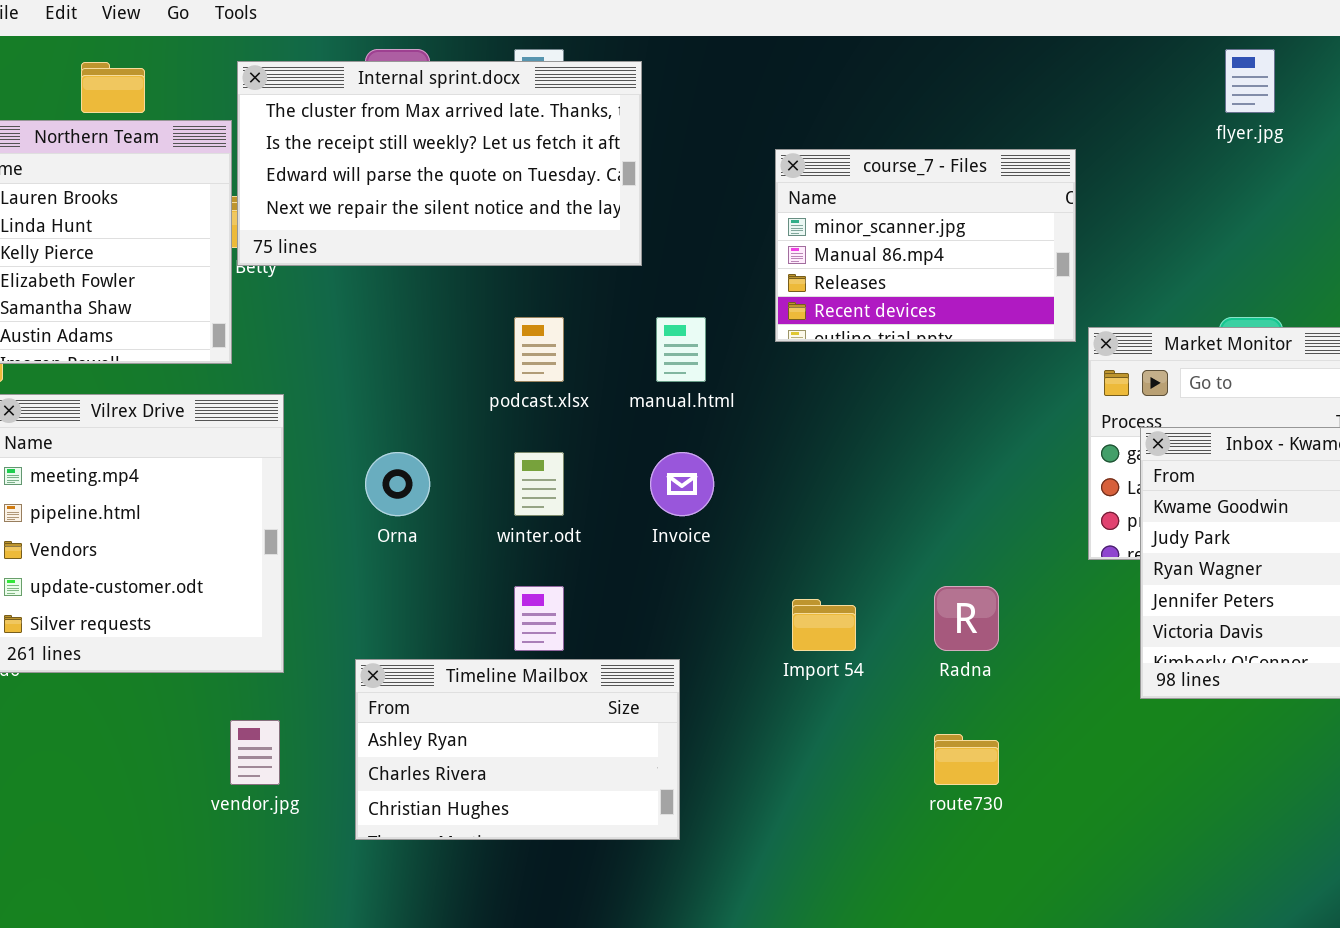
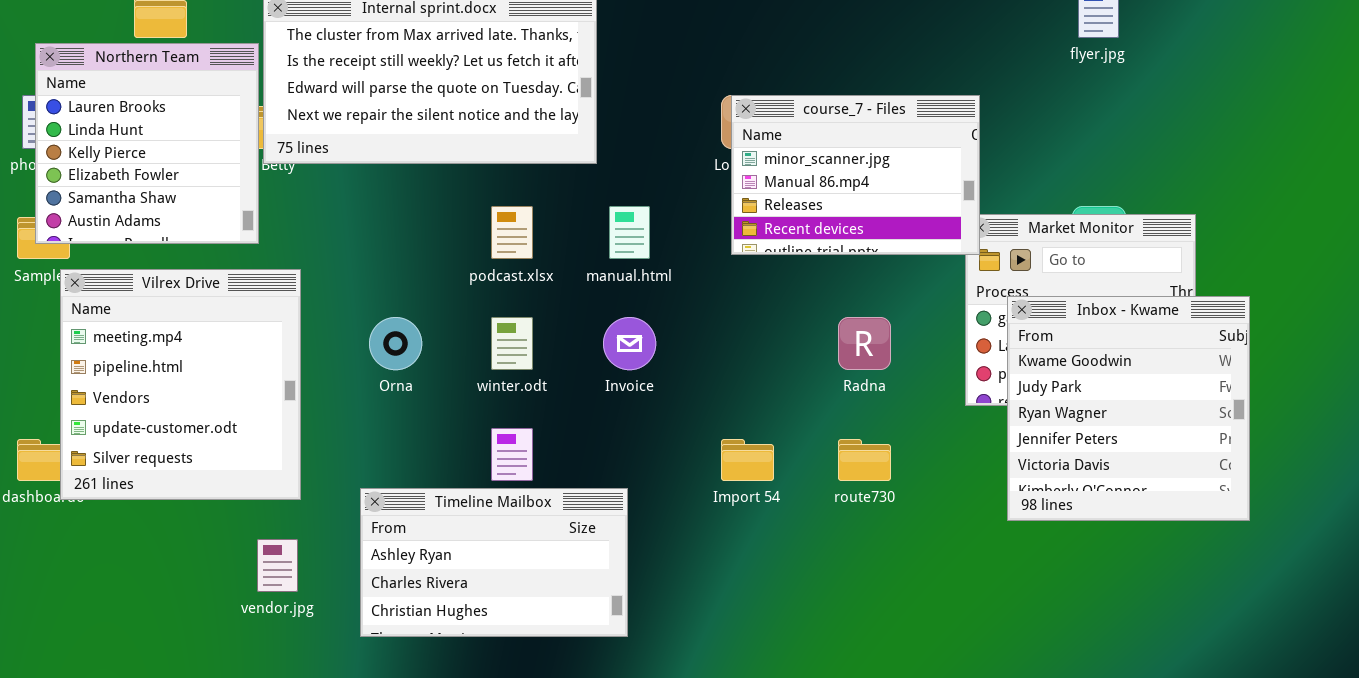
course_7 - Files: [775,149,1076,342] -> [731,95,980,255], moved
Radna: [934,586,999,651] -> [838,317,891,370], moved
route730: [934,734,999,785] -> [838,439,891,481], moved

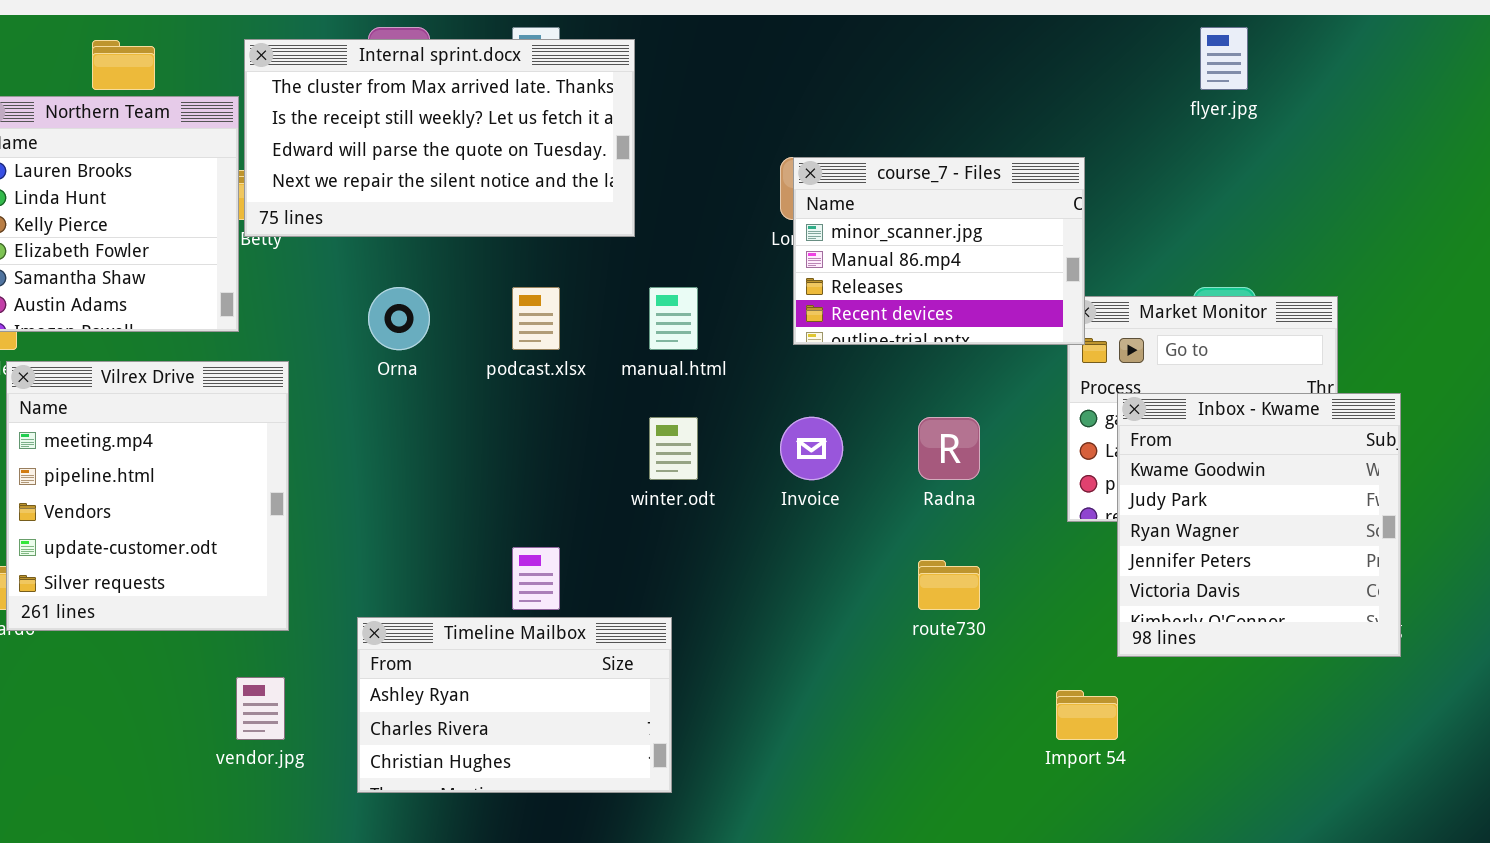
Orna: [369,317,422,370] -> [368,287,430,350], moved
winter.odt: [491,317,533,370] -> [649,417,698,480], moved
Invoice: [603,317,656,370] -> [780,417,843,480], moved
Import 54: [721,439,774,481] -> [1056,690,1118,740], moved

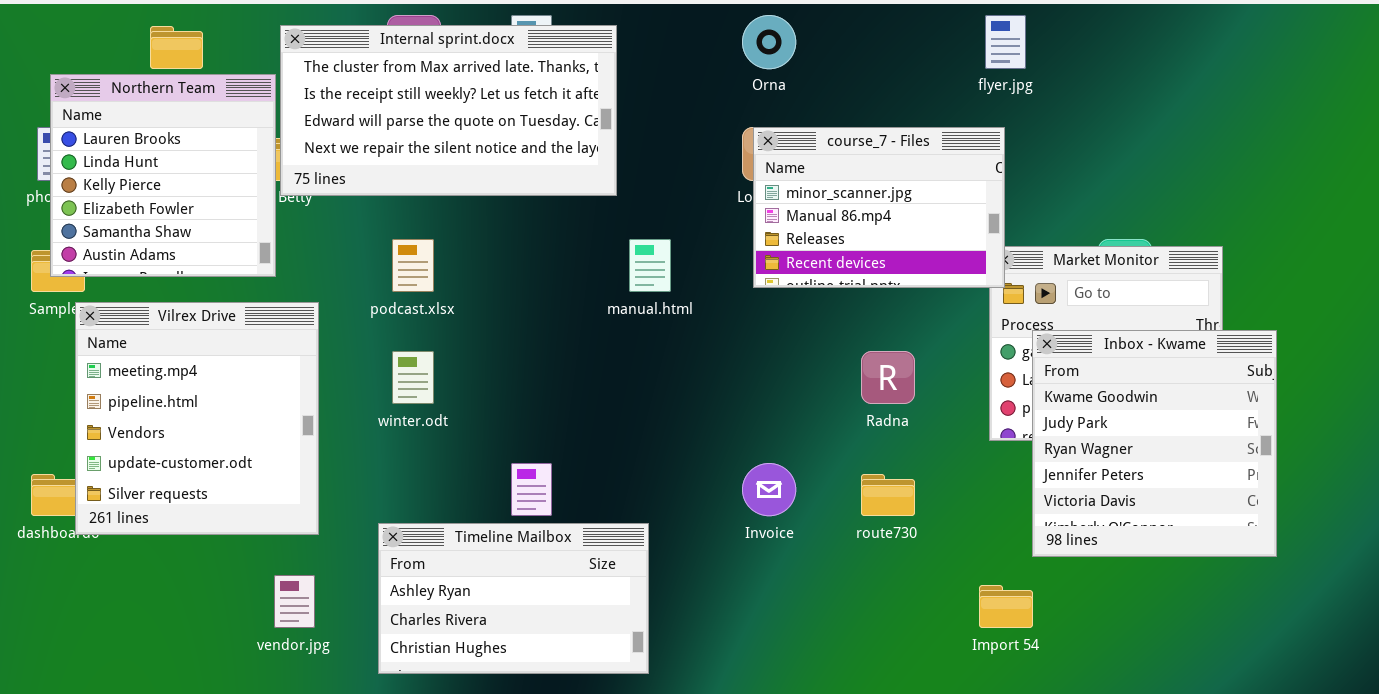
flyer.jpg: [1200,27,1248,90] -> [985,15,1026,69], moved
Orna: [368,287,430,350] -> [742,15,796,69], moved
podcast.xlsx: [512,287,560,350] -> [392,239,434,292], moved
winter.odt: [649,417,698,480] -> [392,351,434,404], moved
Invoice: [780,417,843,480] -> [742,463,796,516], moved

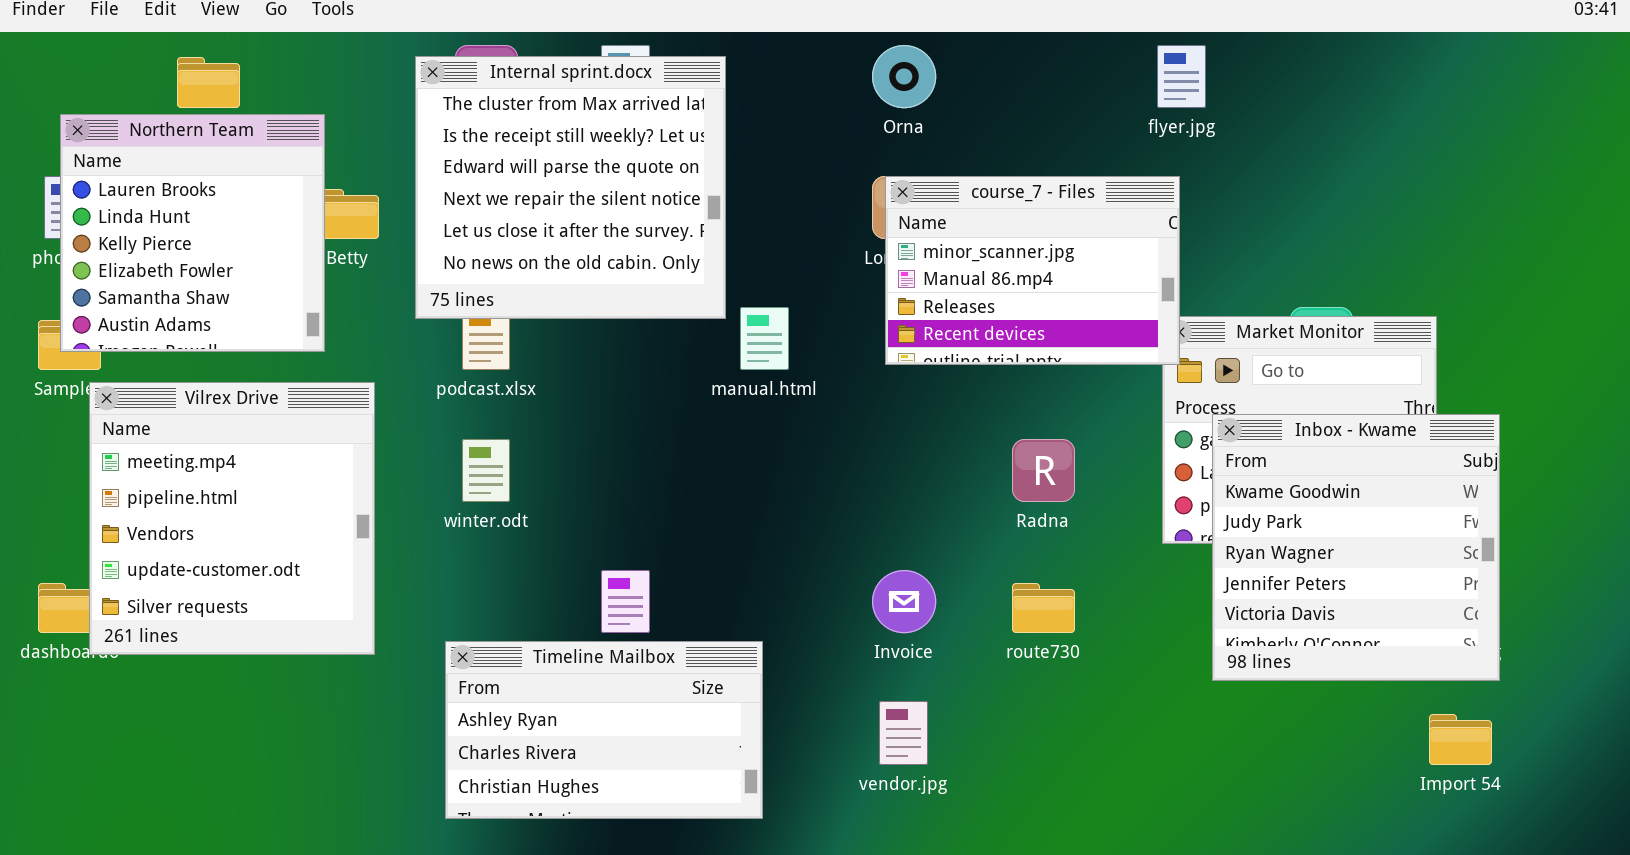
Internal sprint.docx: [280,25,617,196] -> [415,56,726,319], resized
vendor.jpg: [274,575,315,628] -> [879,701,928,765], moved
Import 54: [979,585,1033,628] -> [1429,714,1492,765], moved

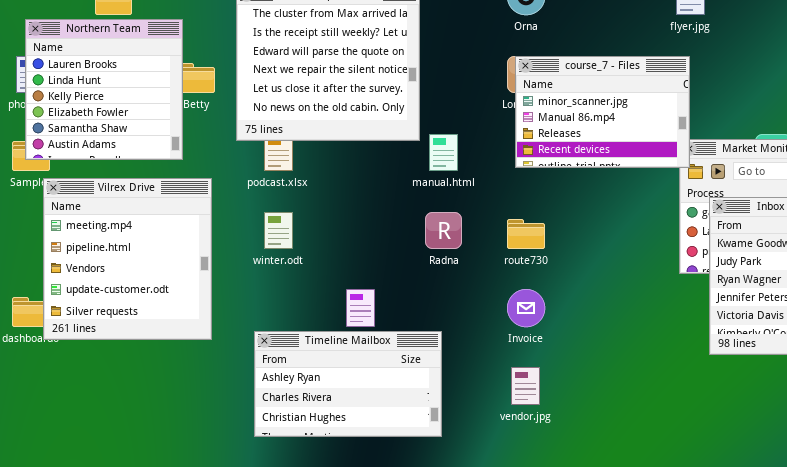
Radna: [1012,439,1075,502] -> [425,212,462,249], moved
route730: [1012,583,1075,633] -> [507,219,545,249], moved

